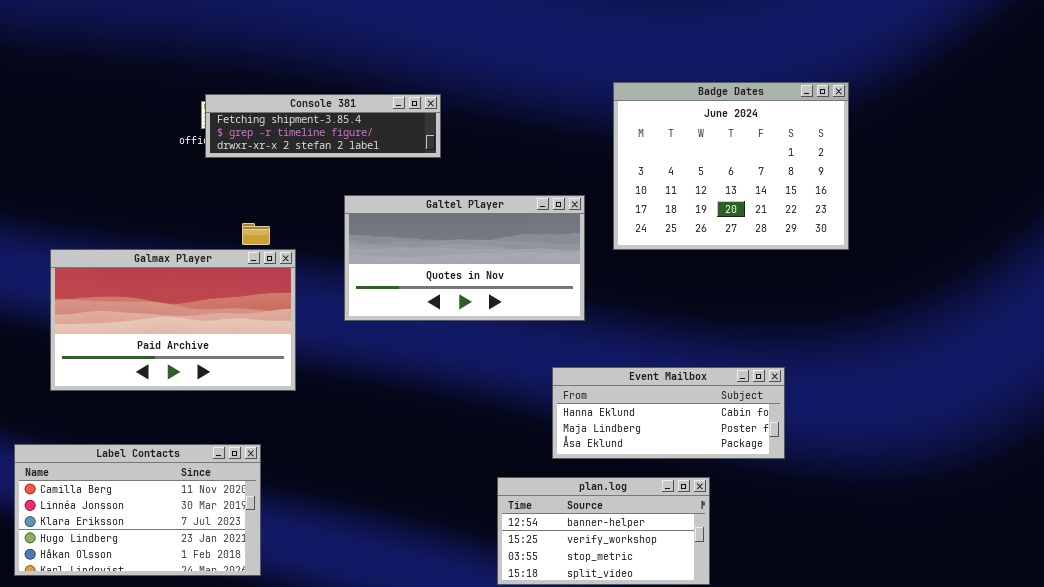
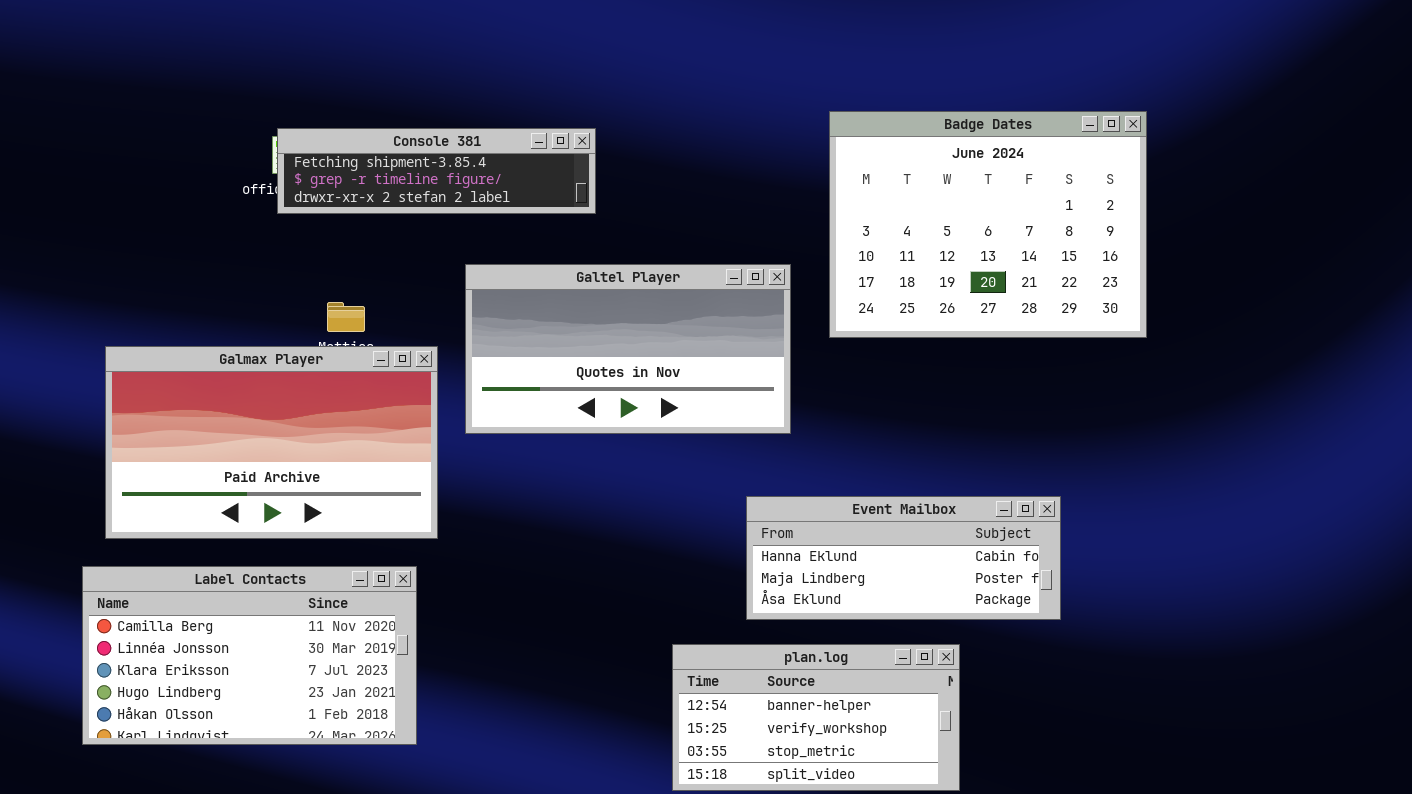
Galmax Player: [50,249,296,391] -> [105,346,438,539], moved
Label Contacts: [14,444,261,576] -> [82,566,417,745], moved

